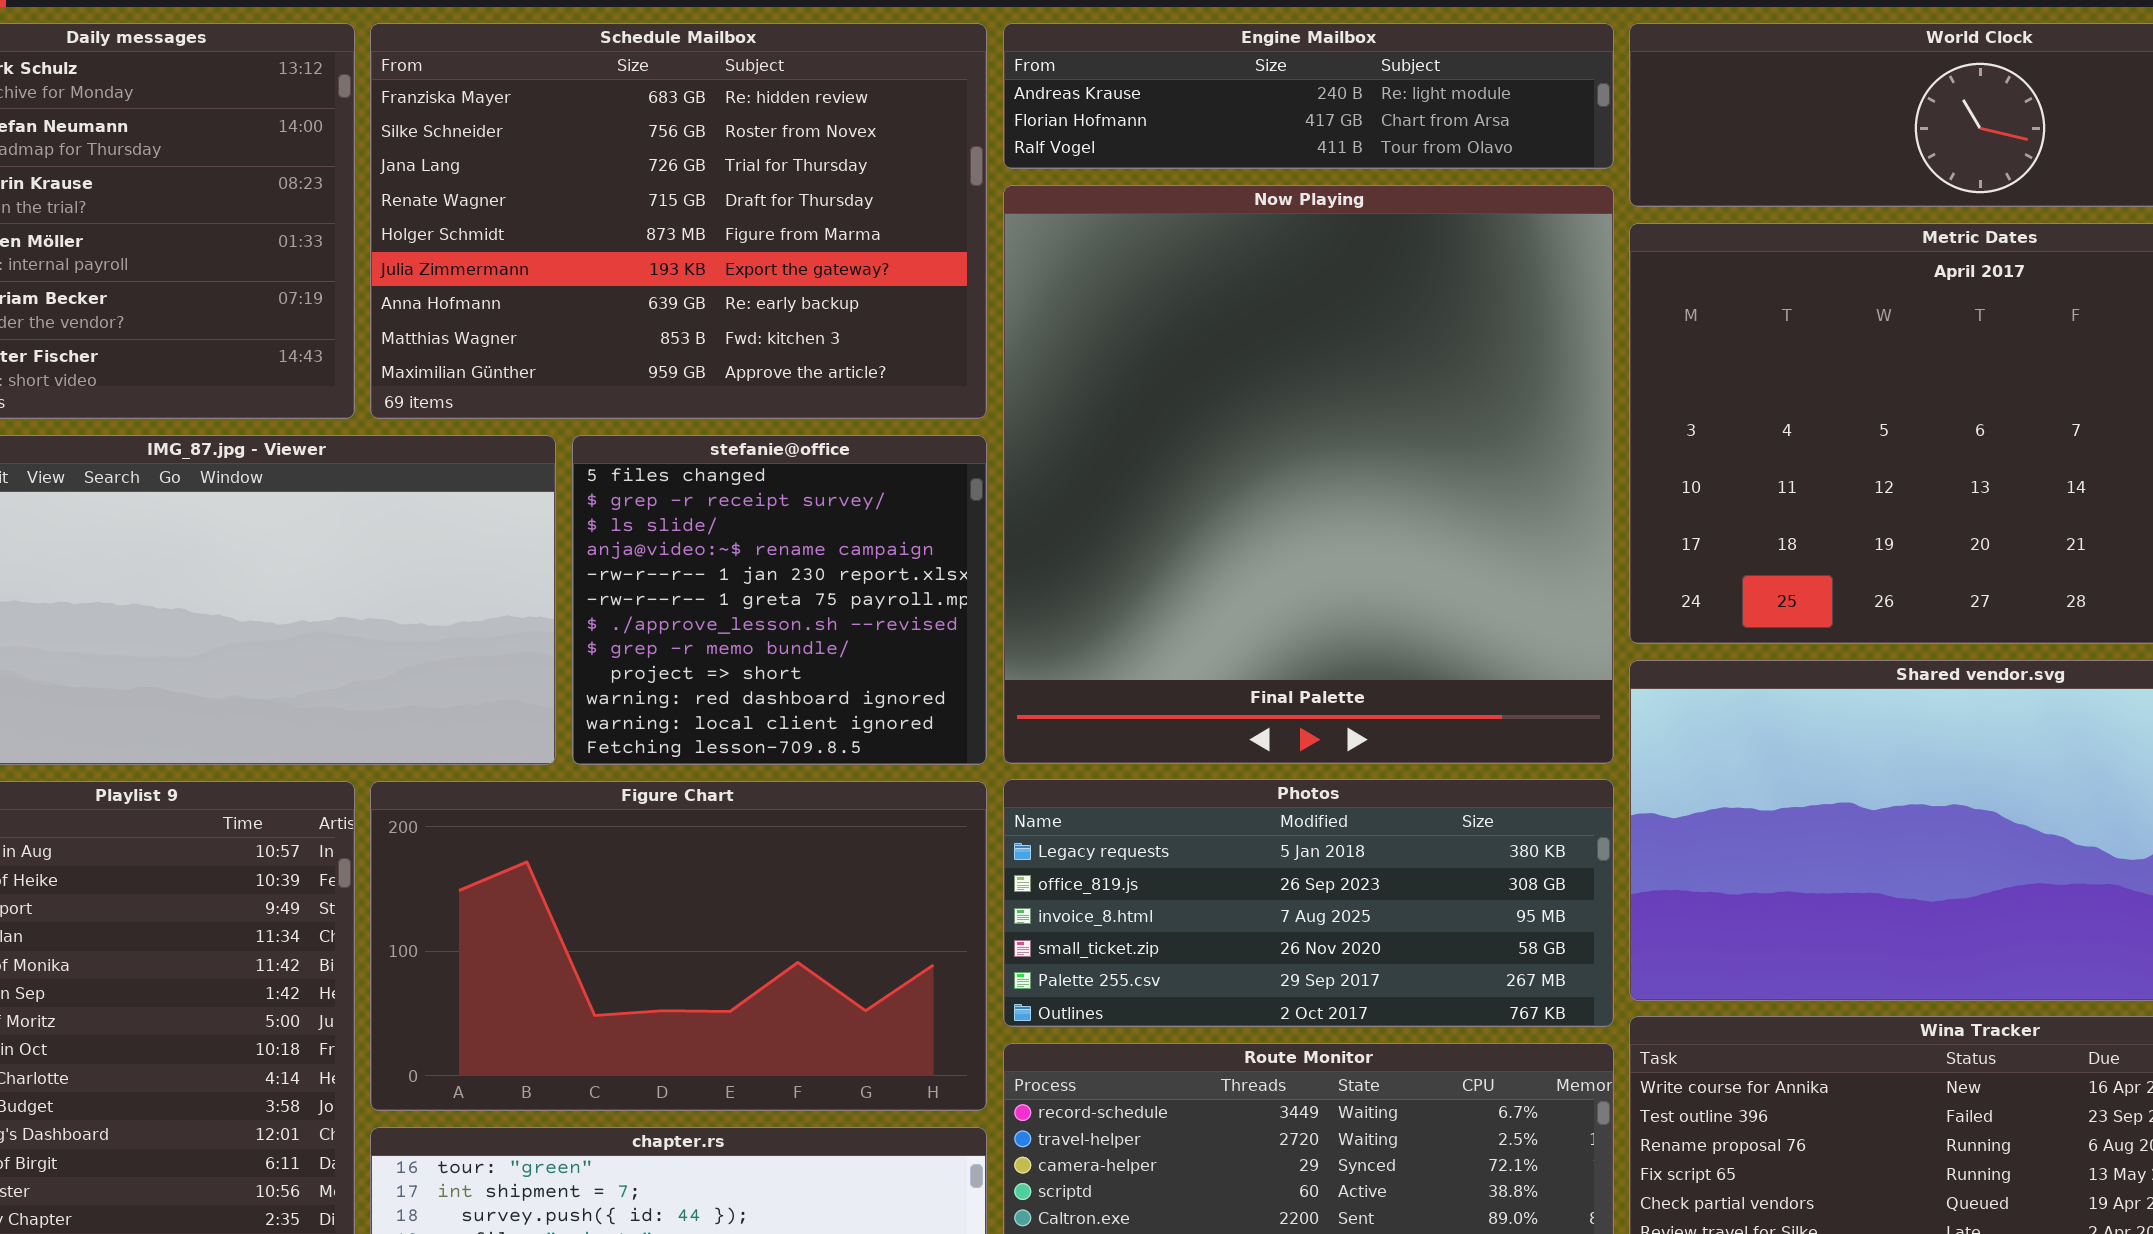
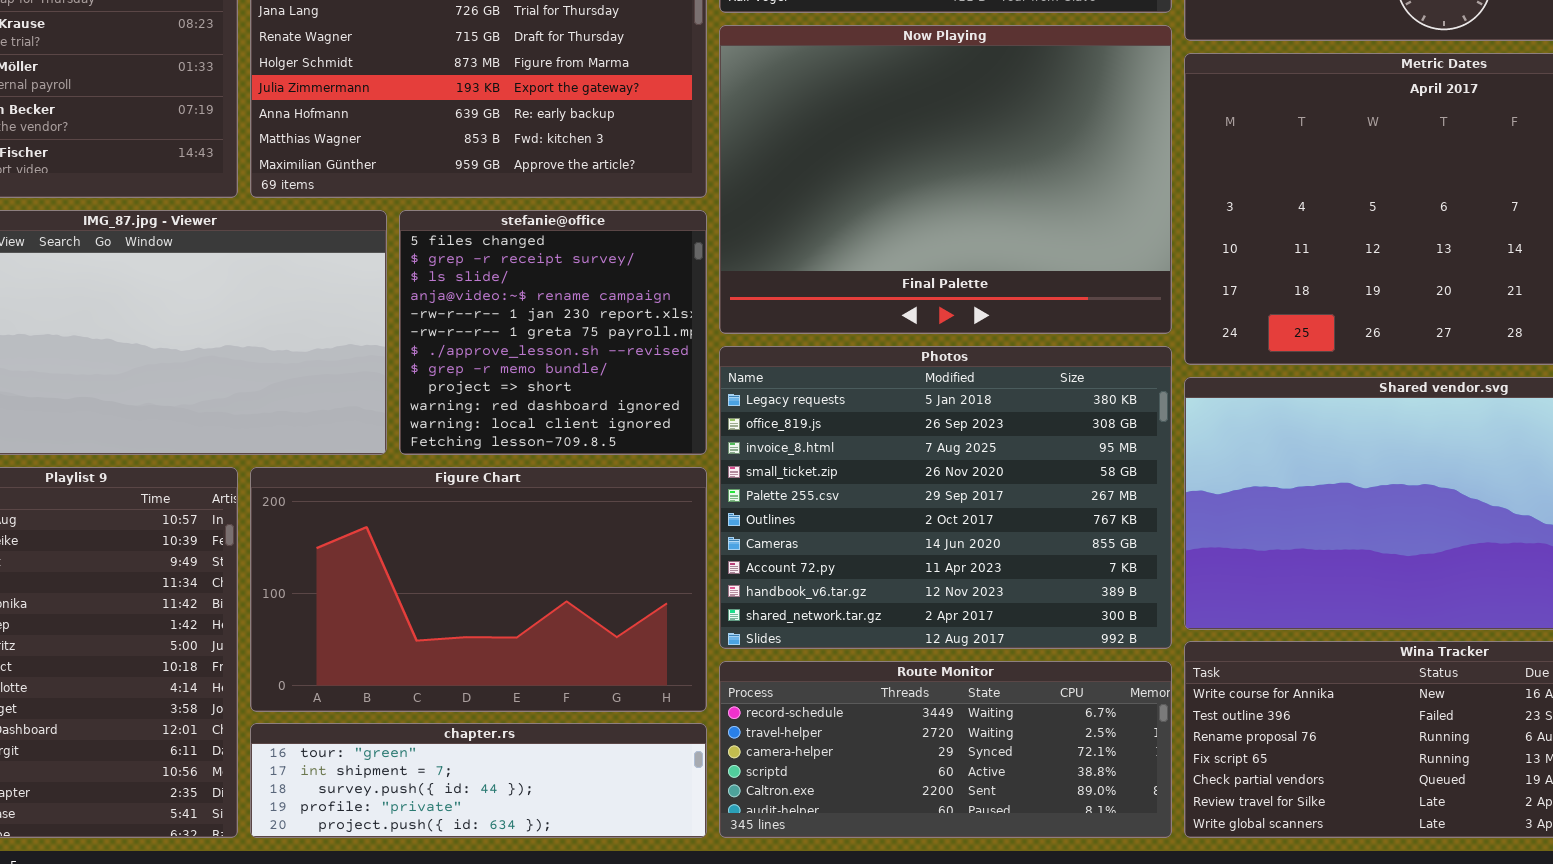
Now Playing: [1003,185,1614,764] -> [719,25,1172,334], resized
Photos: [1003,779,1614,1027] -> [719,346,1172,649], resized

